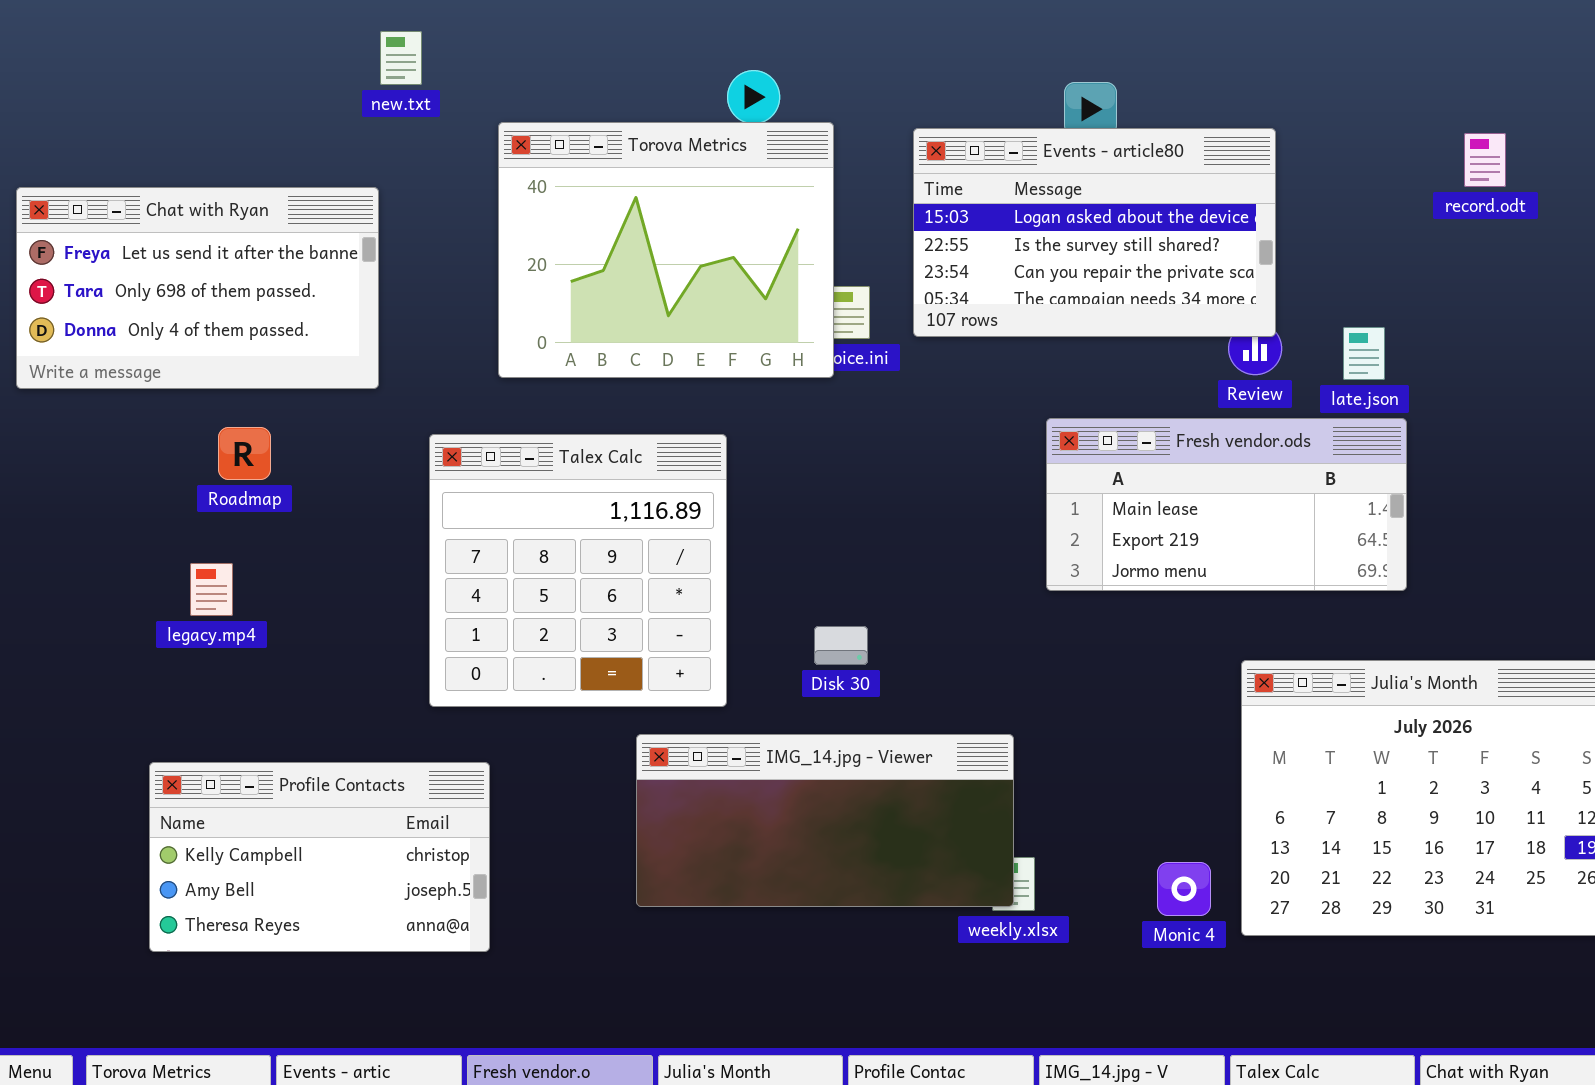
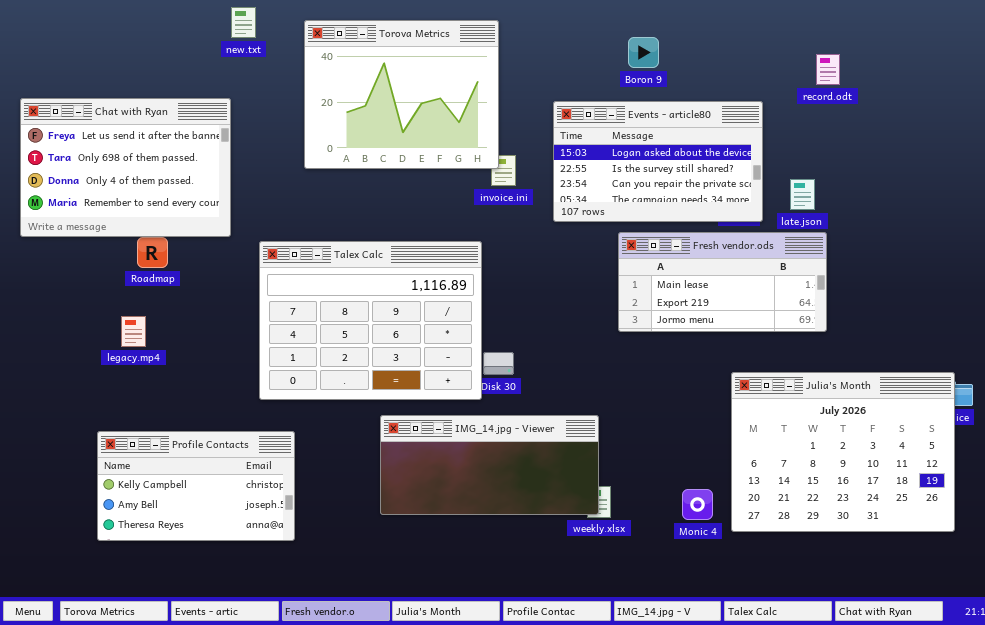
Torova Metrics: [498,122,834,378] -> [304,20,499,169], moved
Events - article80: [913,128,1276,337] -> [553,101,763,222], moved
record.odt: [1464,133,1506,187] -> [816,54,840,85], moved
Chat with Ryan: [16,187,379,389] -> [20,98,231,237], resized
Talex Calc: [429,434,727,707] -> [259,241,482,400], resized

